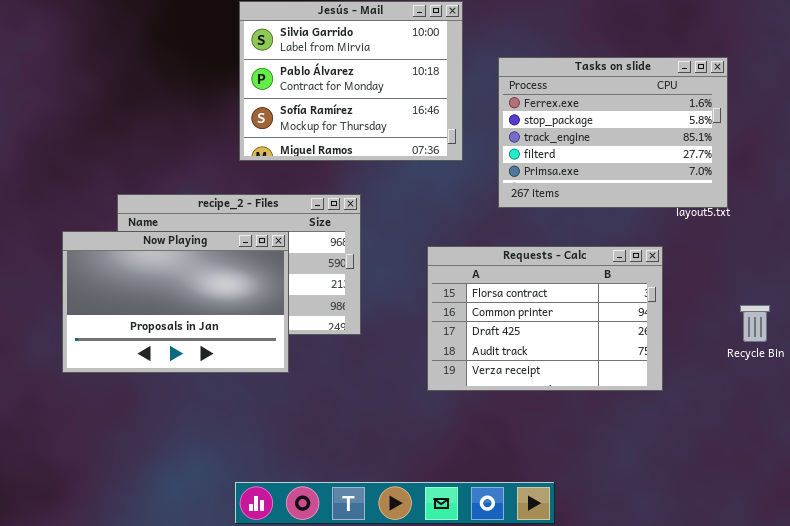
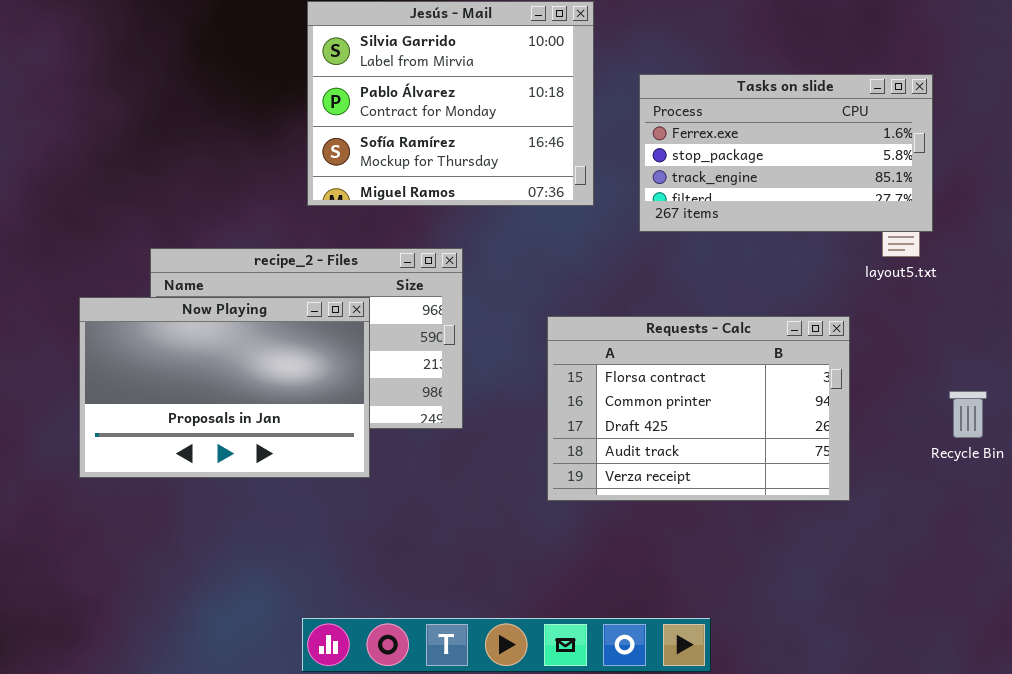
Tasks on slide: [498,57,728,208] -> [639,74,933,232], resized

